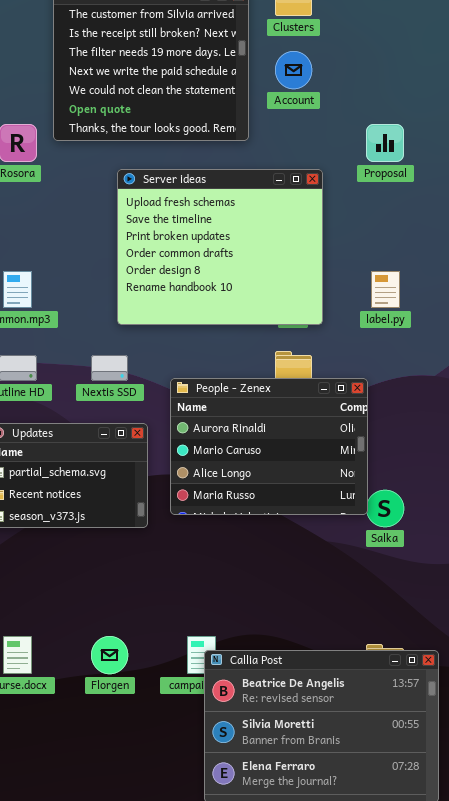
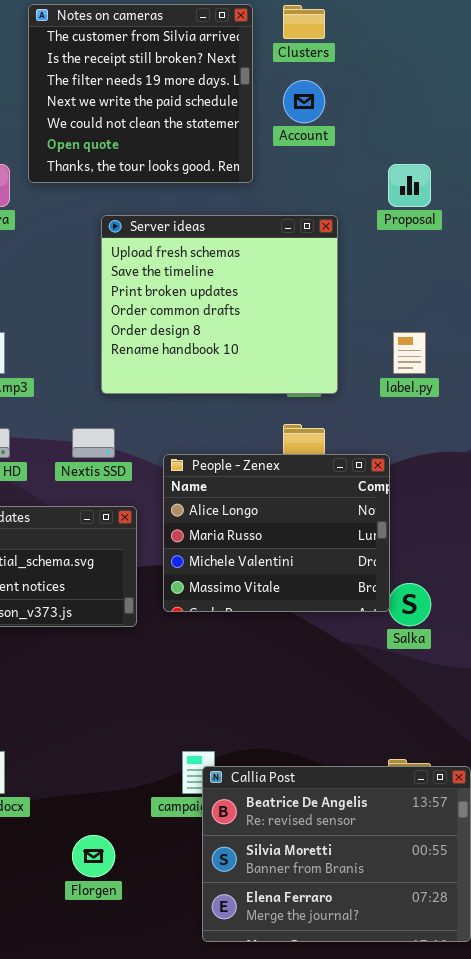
People - Zenex: [170,378,368,515] -> [163,454,390,612], scrolled down 2 rows
Florgen: [91,636,128,674] -> [72,835,115,877], moved

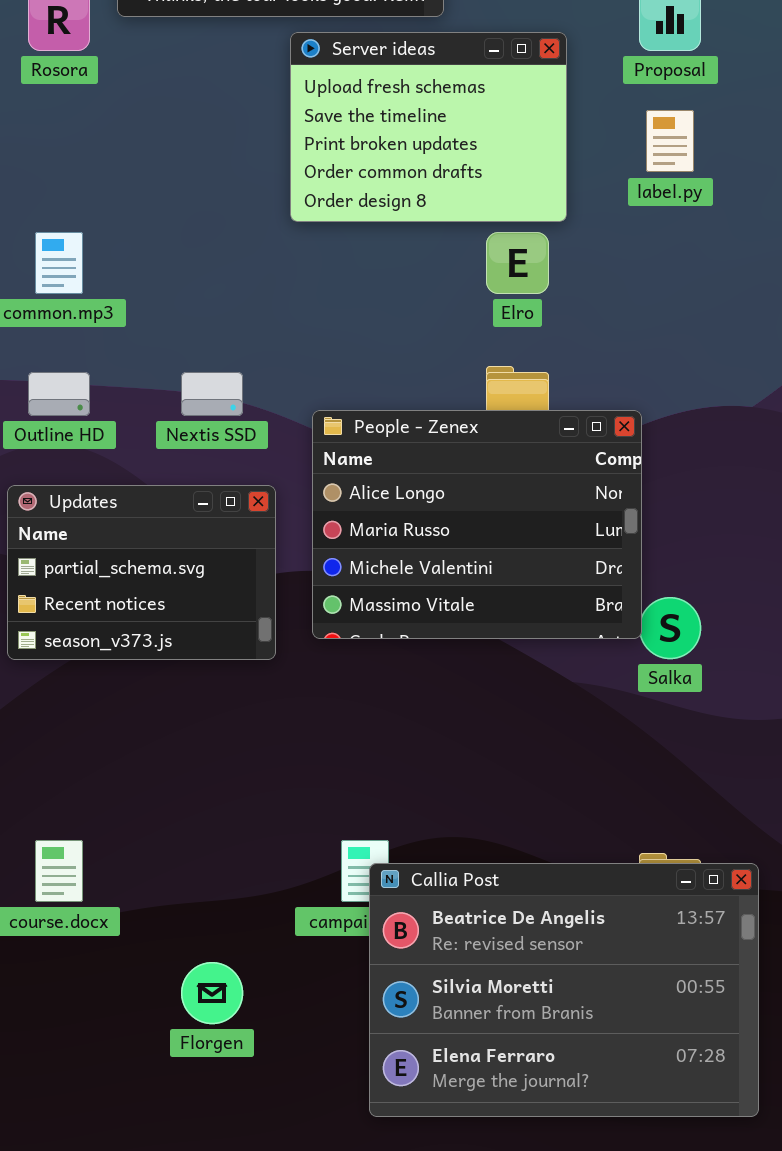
Server ideas: [101,215,338,394] -> [290,32,567,222], moved, resized
label.py: [393,332,426,374] -> [646,110,694,172], moved

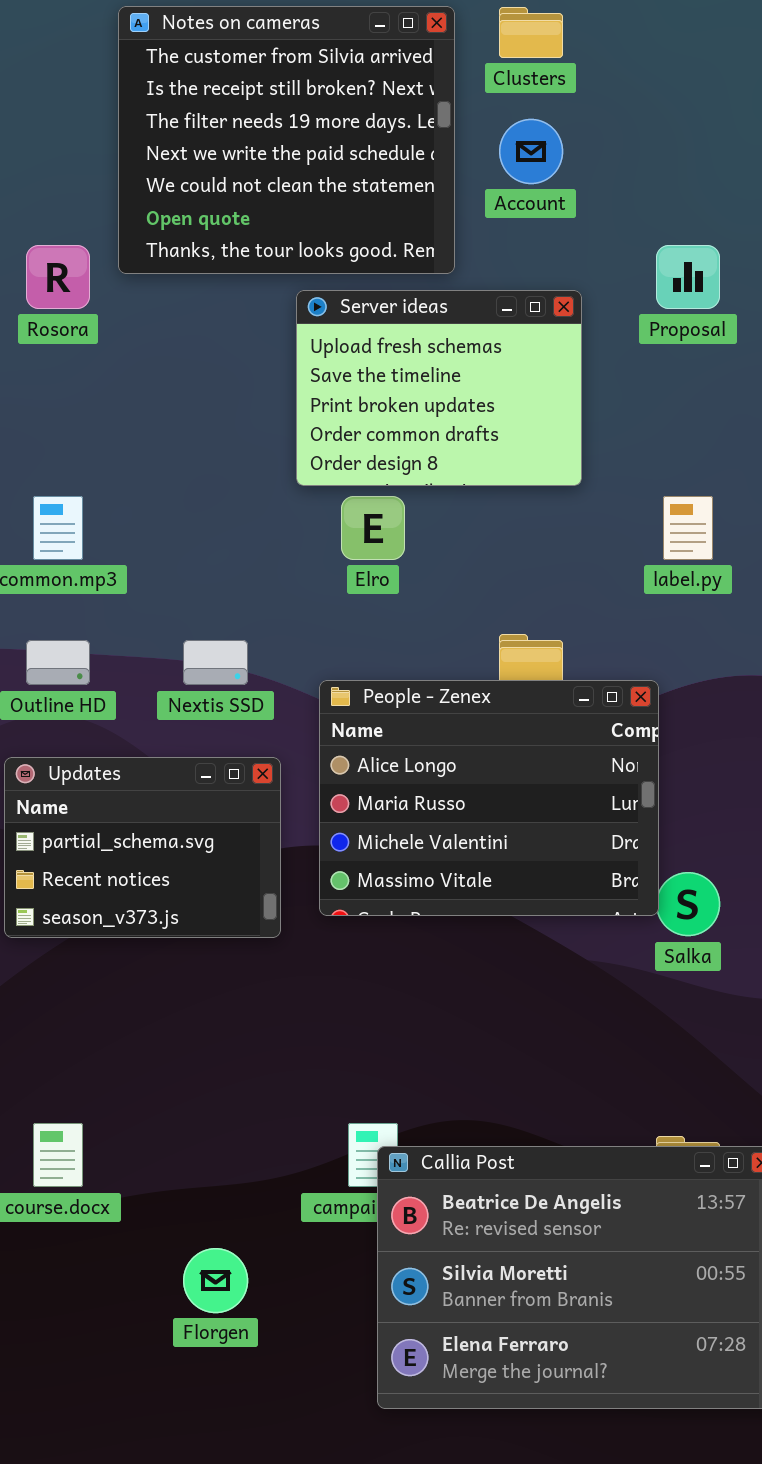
label.py: [646,110,694,172] -> [663,496,713,560], moved
Elro: [486,232,549,294] -> [341,496,405,560], moved

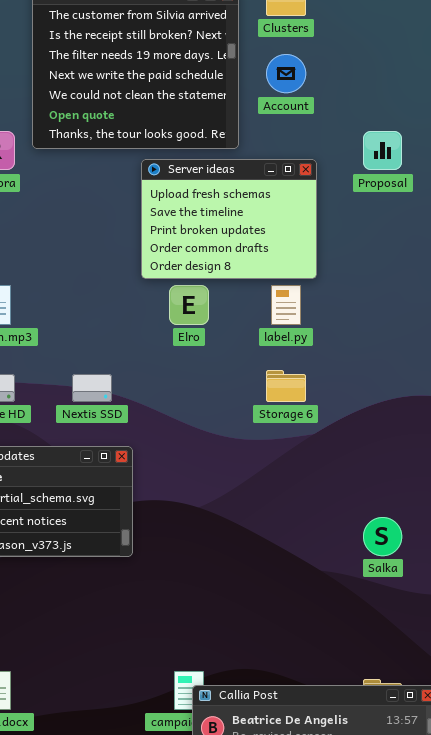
label.py: [663,496,713,560] -> [271,285,301,325], moved
People - Zenex: [319,680,659,916] -> none, closed

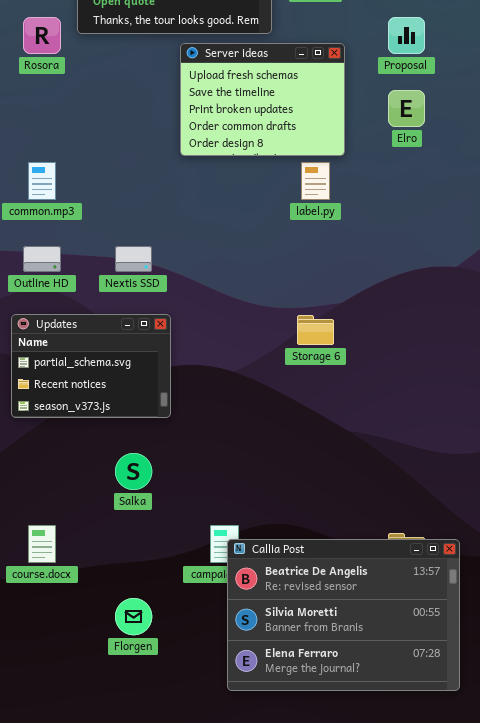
Elro: [169,285,209,325] -> [388,90,425,127], moved
Storage 6: [266,370,306,402] -> [297,315,334,345], moved
Salka: [363,517,402,556] -> [115,453,152,490], moved

